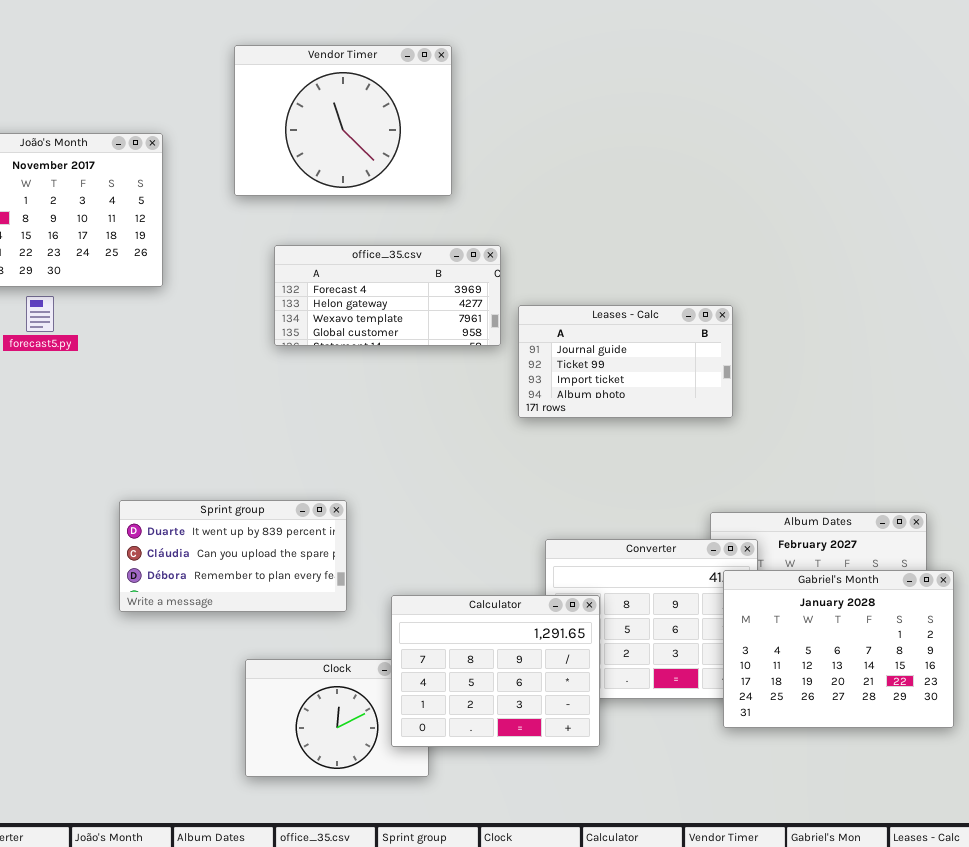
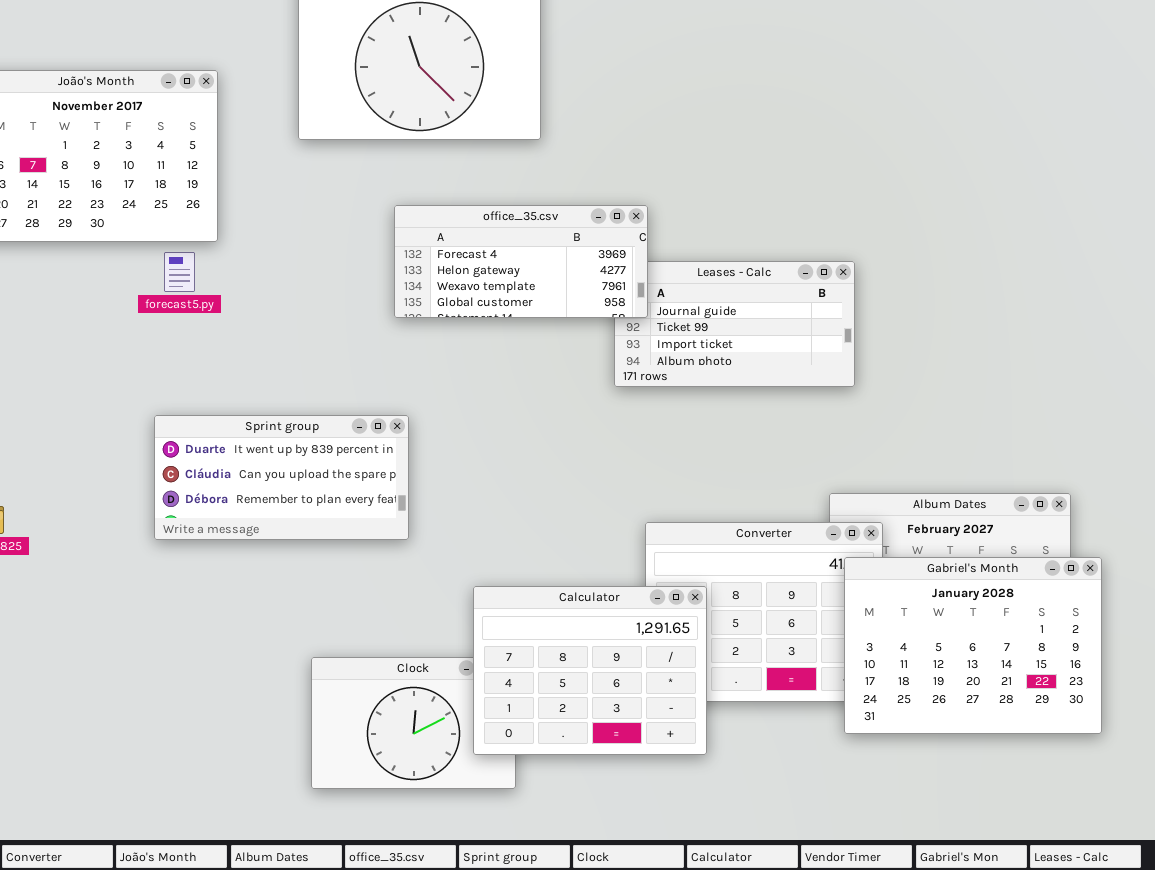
office_35.csv: [274,245,501,346] -> [394,205,648,318], moved
forecast5.py: [26,296,54,332] -> [164,252,195,292], moved
Sprint group: [119,500,347,612] -> [154,415,409,540], moved

